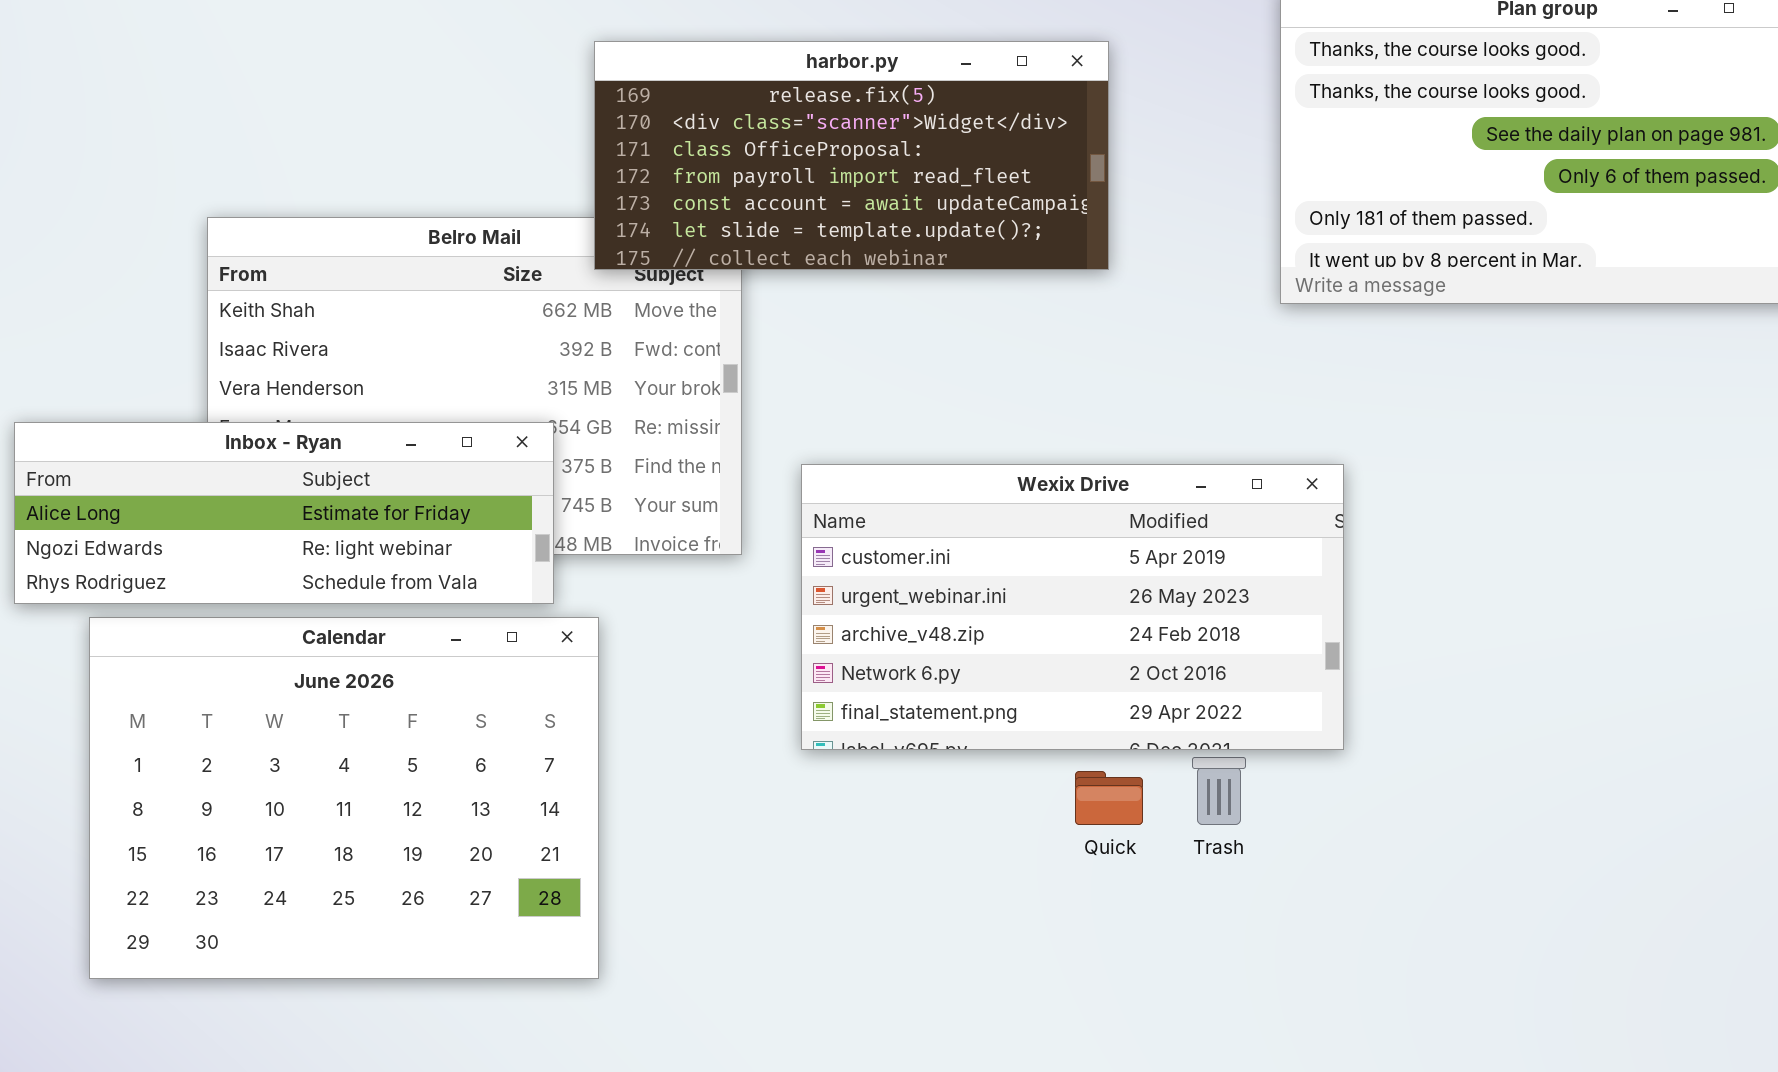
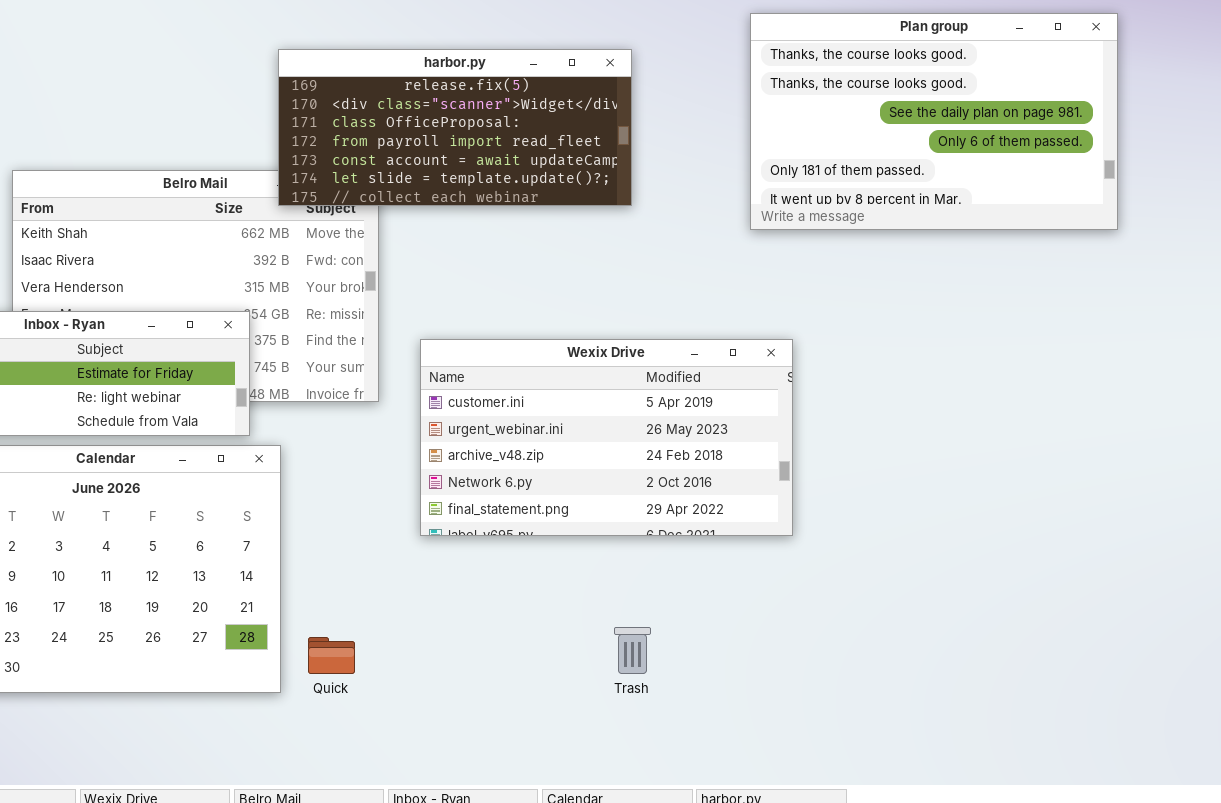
Trash: [1192,757,1246,825] -> [614,627,651,674], moved
Quick: [1075,771,1143,825] -> [308,637,355,674], moved

